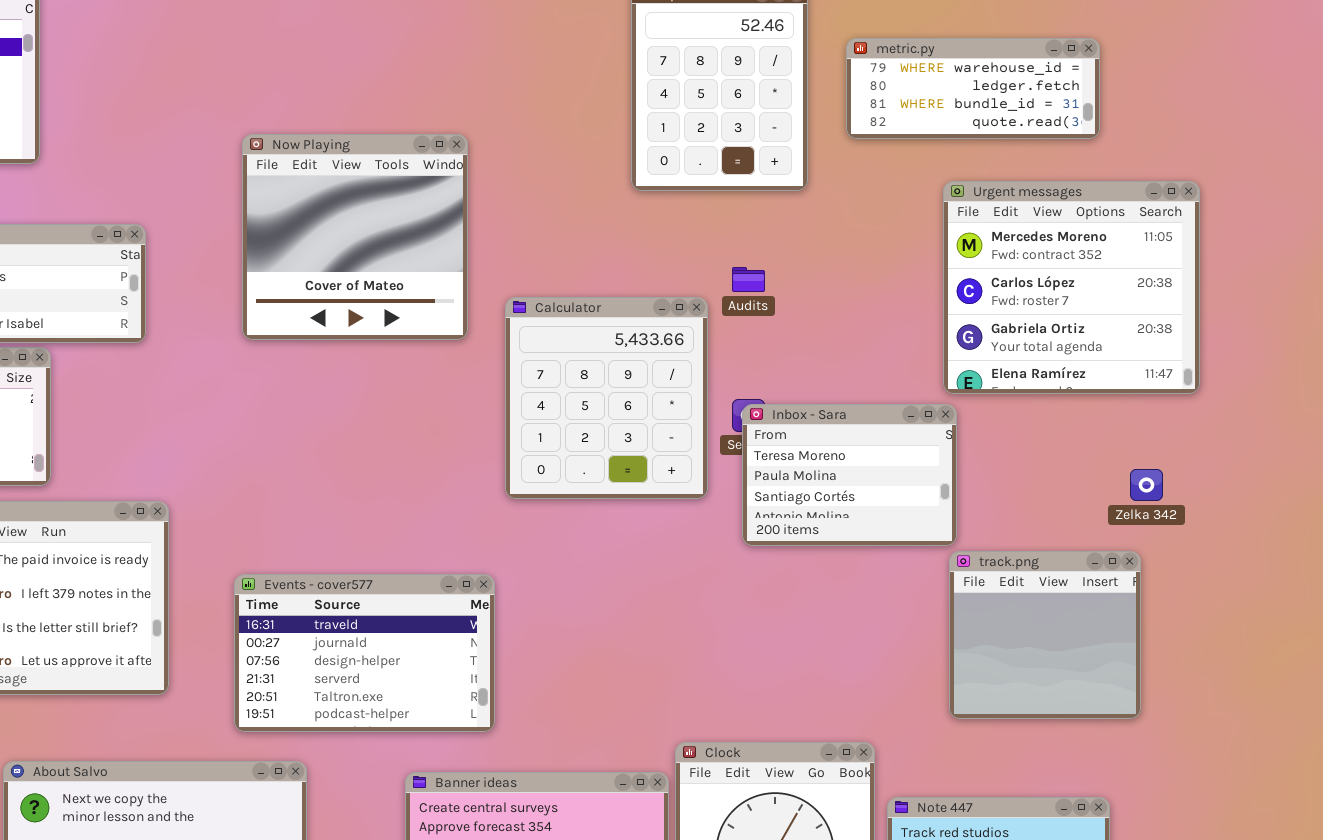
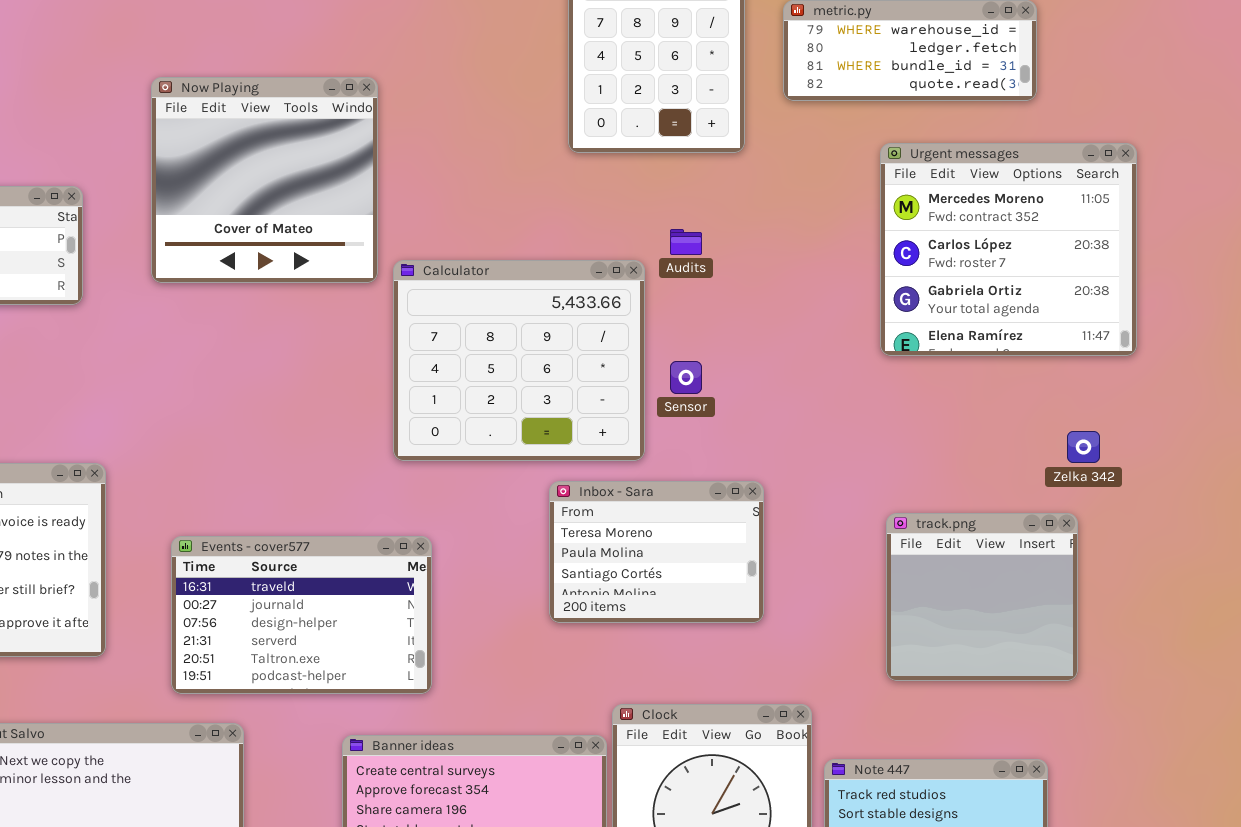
Now Playing: [242,134,468,340] -> [151,77,378,283], moved
Calculator: [505,297,708,499] -> [393,260,645,461], resized
Inbox - Sara: [742,404,957,546] -> [549,481,764,623], moved

